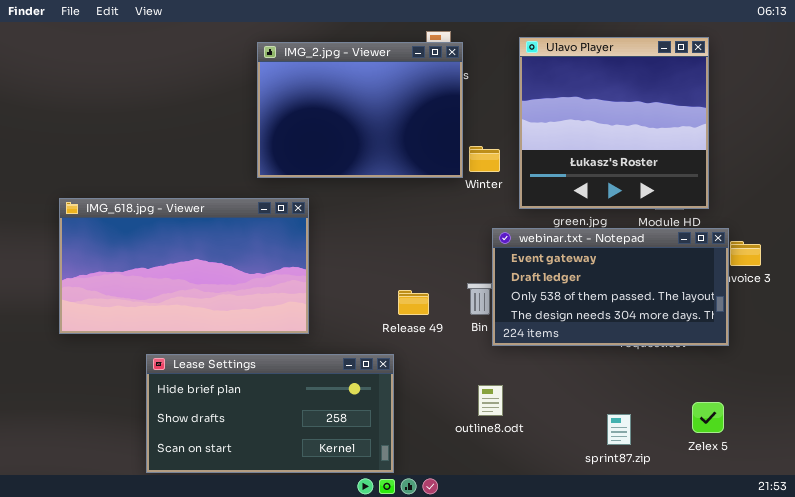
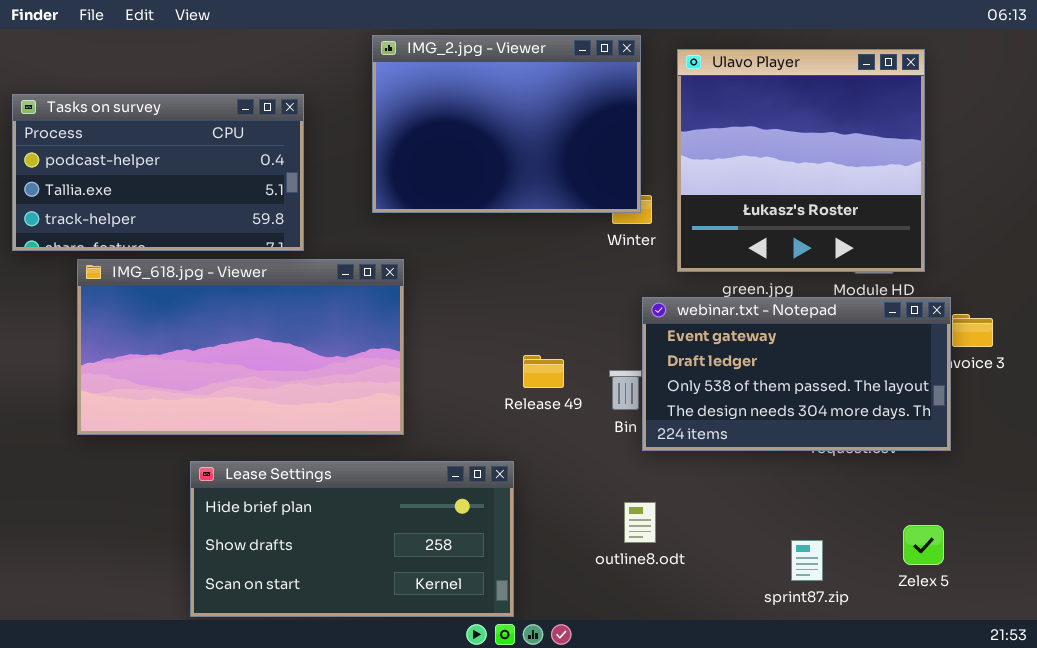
IMG_2.jpg - Viewer: [257,42,463,178] -> [372,35,641,213], moved
Tasks on survey: none -> [12,94,304,251], opened
Release 49: [398,290,429,315] -> [523,355,564,388], moved

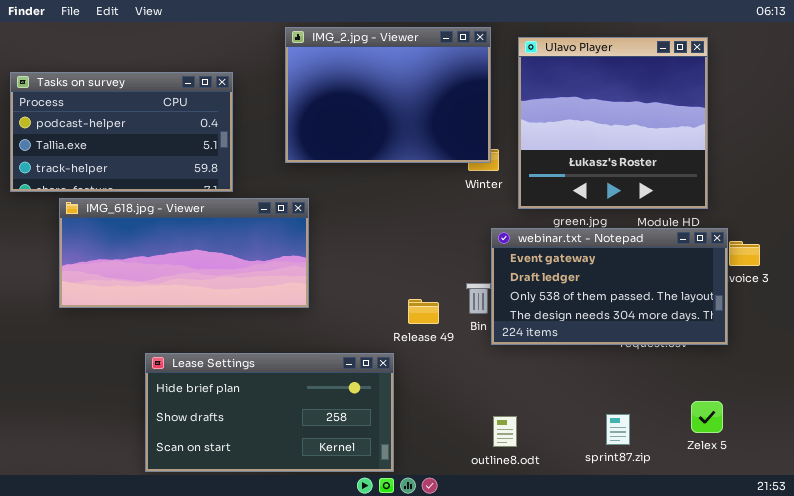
IMG_618.jpg - Viewer: [77,259,404,435] -> [59,198,309,308], resized
Release 49: [523,355,564,388] -> [408,299,439,324], moved
outline8.odt: [624,502,656,543] -> [493,416,517,447], moved

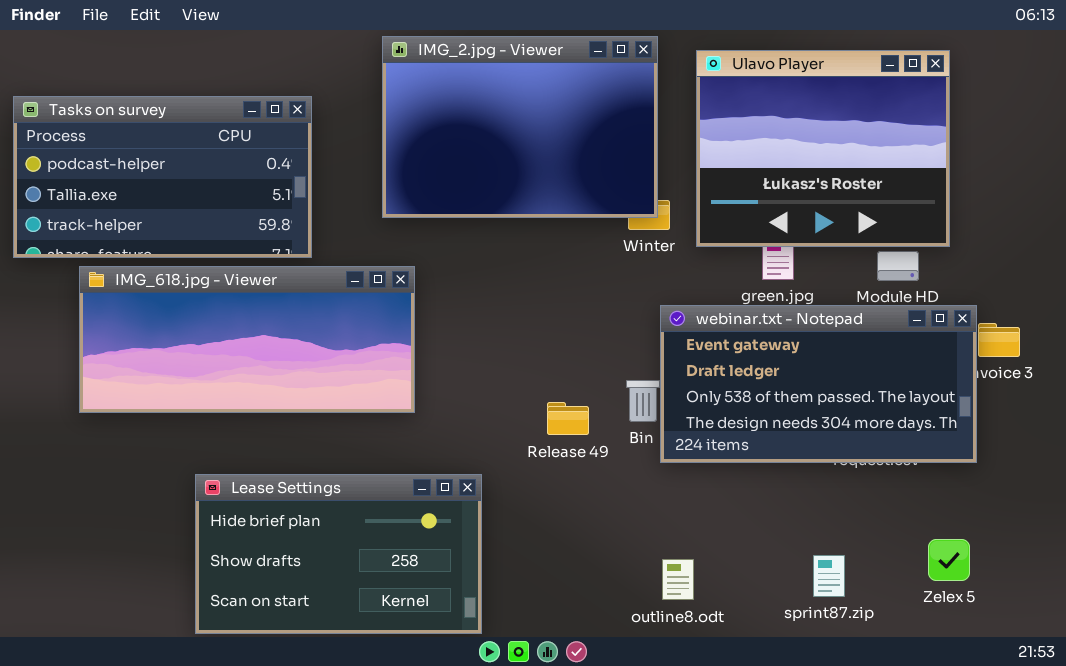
Ulavo Player: [518,37,708,209] -> [696,50,950,247], resized
Lease Settings: [145,353,394,472] -> [195,474,482,634], resized

